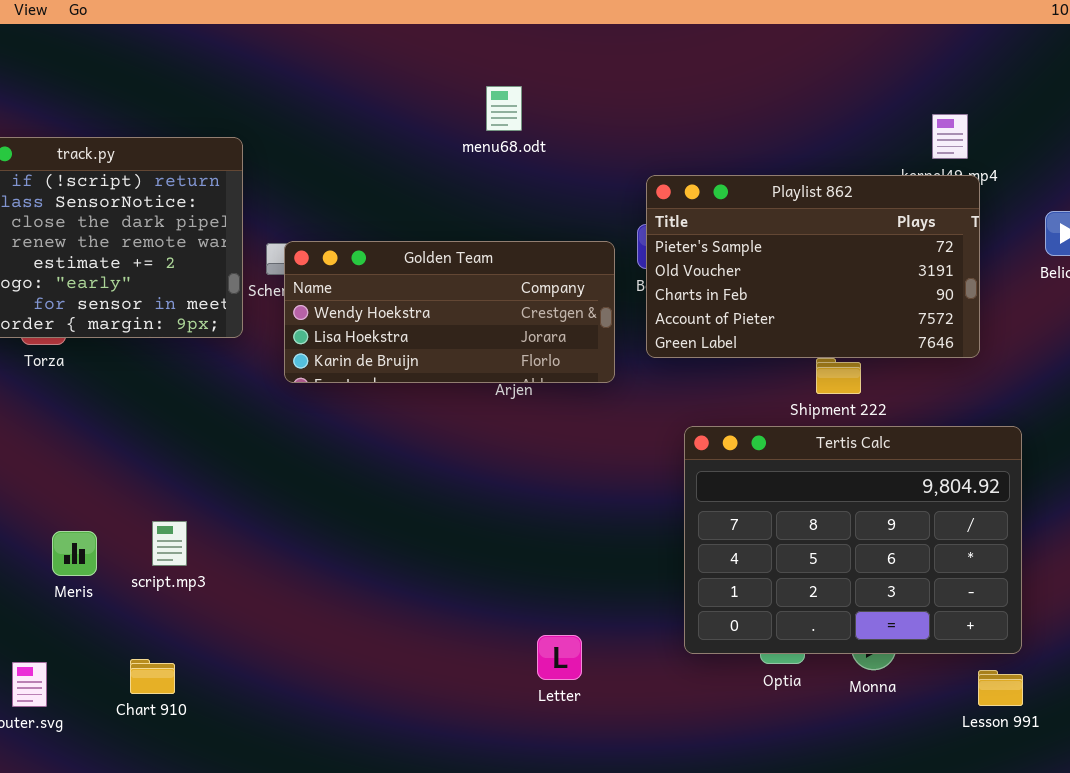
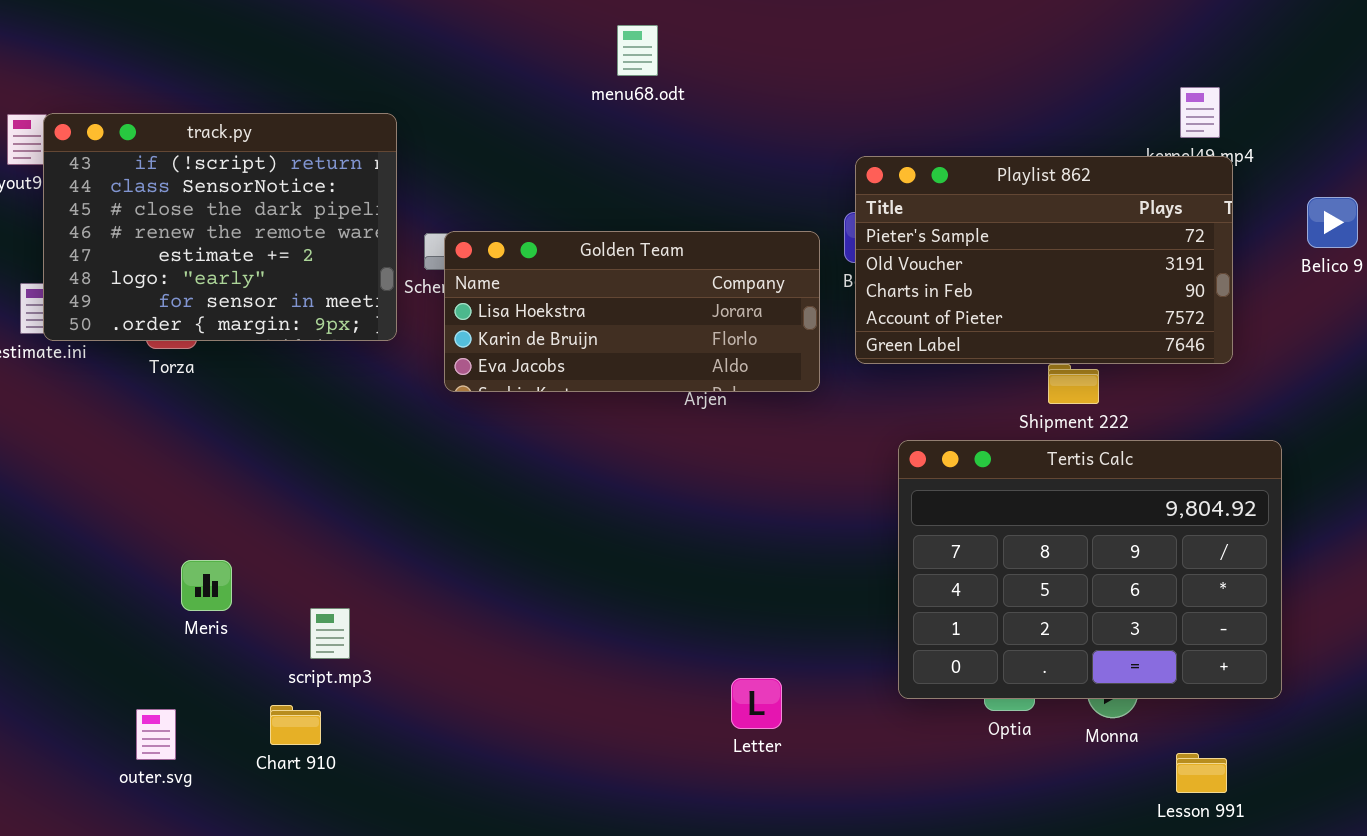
menu68.odt: [486,86,522,131] -> [617,25,658,76], moved
Golden Team: [284,241,615,383] -> [444,231,820,392], scrolled down 1 row
script.mp3: [152,521,187,566] -> [310,608,350,659], moved
Lesson 991: [978,670,1023,706] -> [1176,753,1227,793], moved

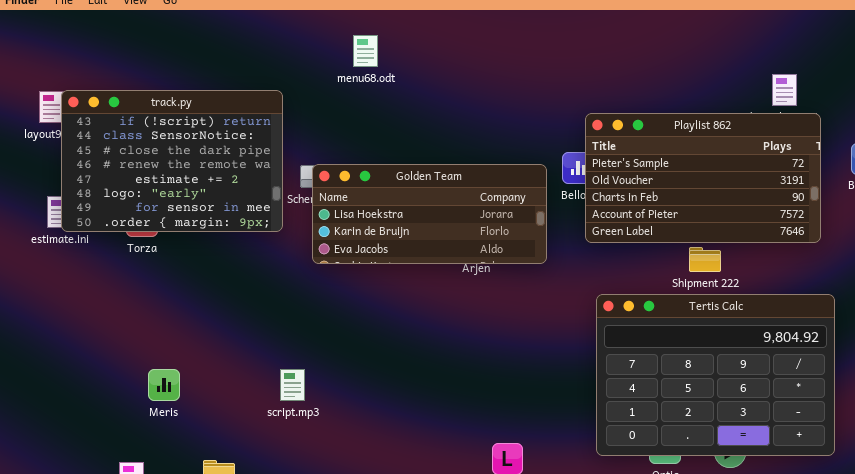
menu68.odt: [617,25,658,76] -> [353,35,378,67], moved
Playlist 862: [855,156,1233,364] -> [585,113,821,243], moved
script.mp3: [310,608,350,659] -> [280,369,305,401], moved

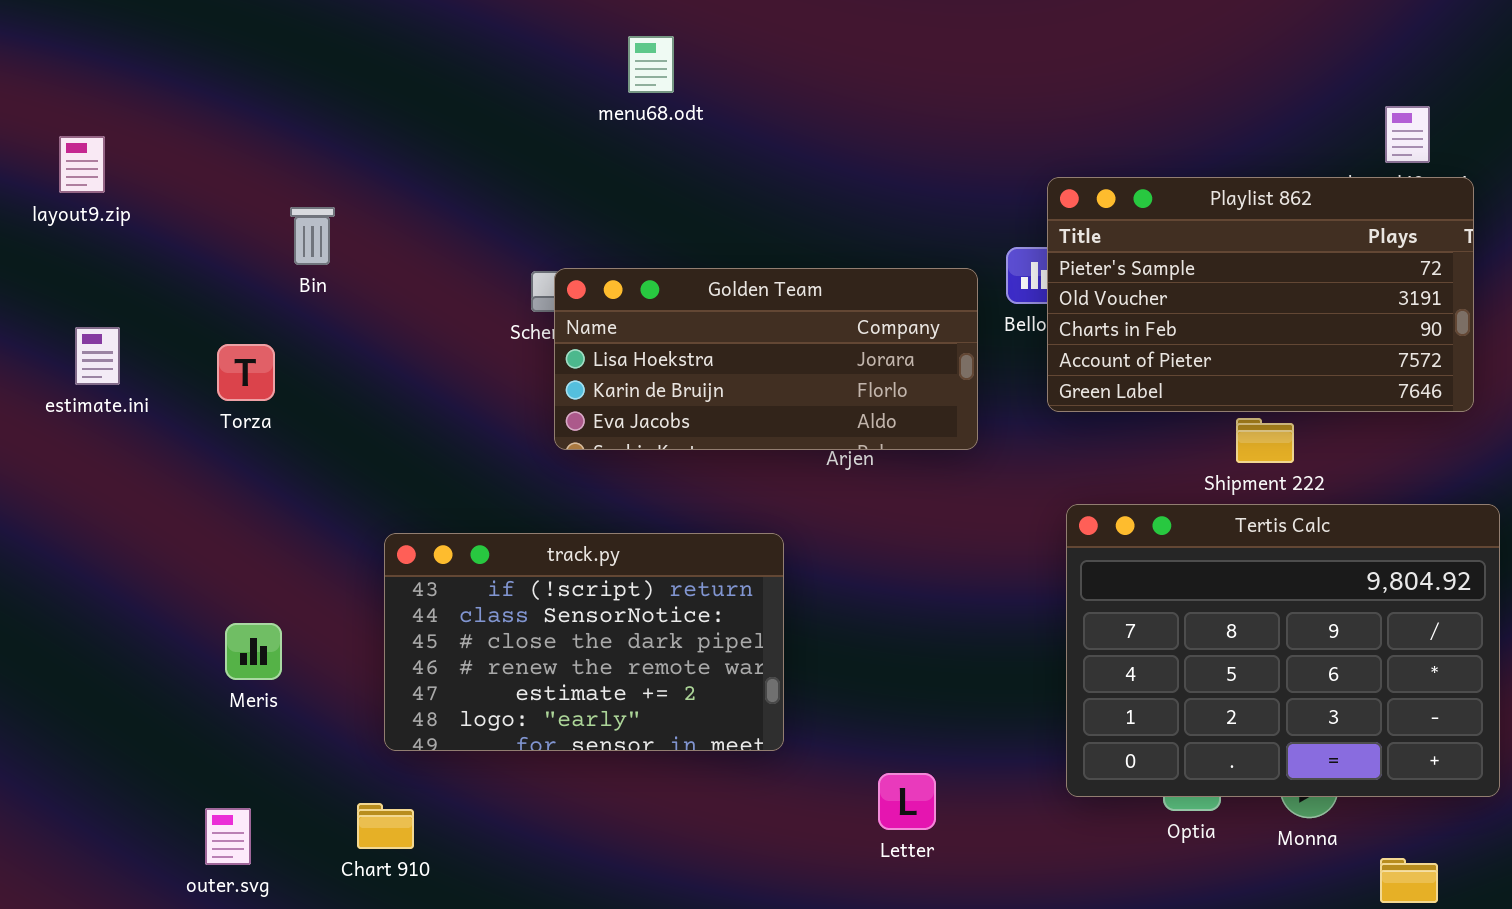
track.py: [61,90,283,232] -> [384,533,784,751], moved, resized
Meris: [148,369,180,401] -> [225,623,282,680], moved

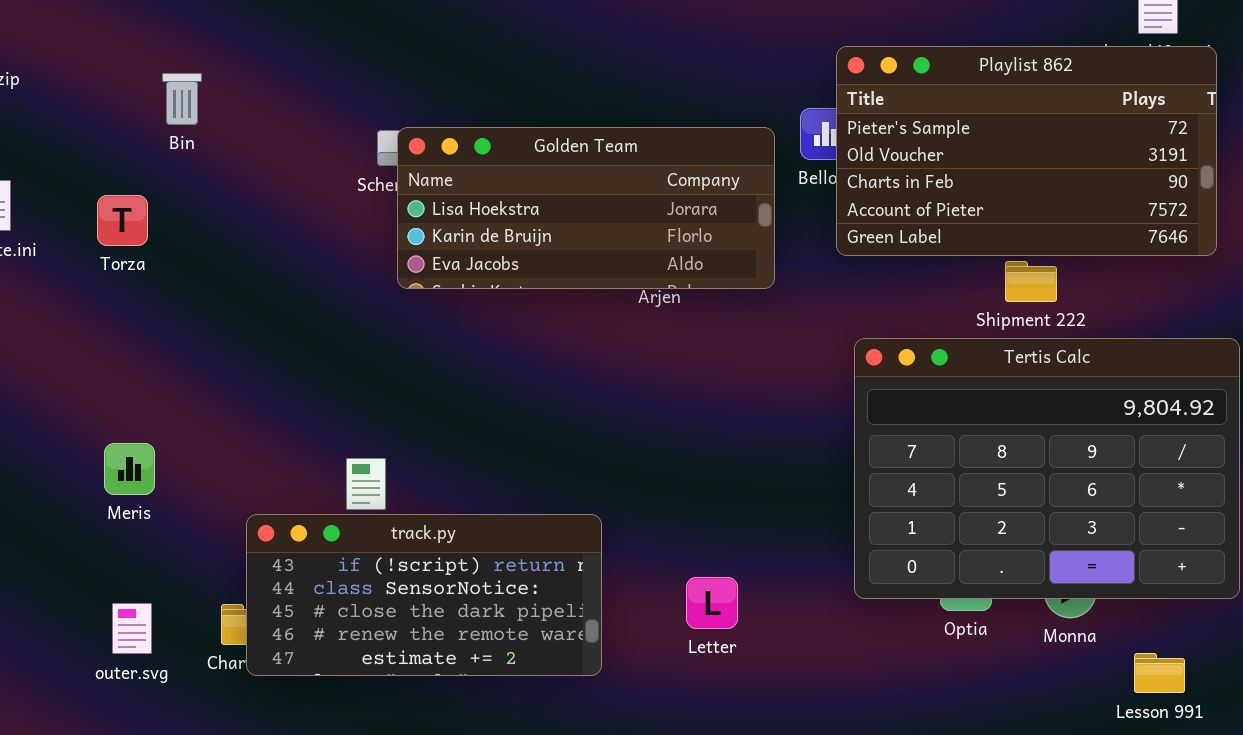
track.py: [384,533,784,751] -> [246,514,602,676], moved, resized
outer.svg: [205,808,251,865] -> [112,603,152,654], moved

